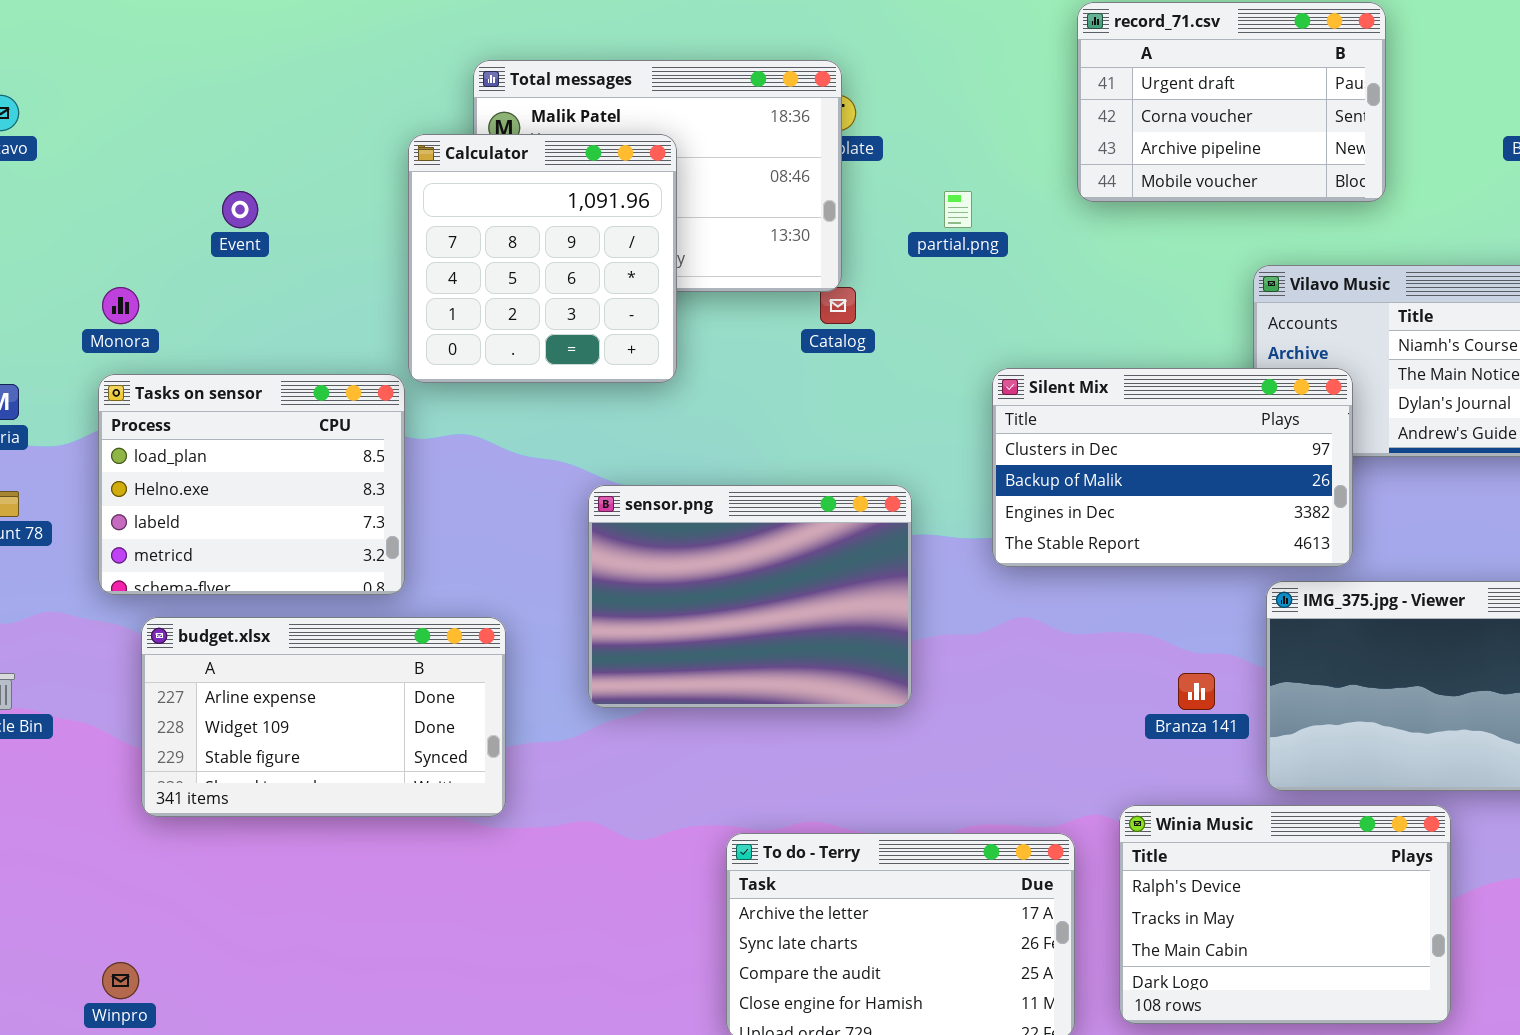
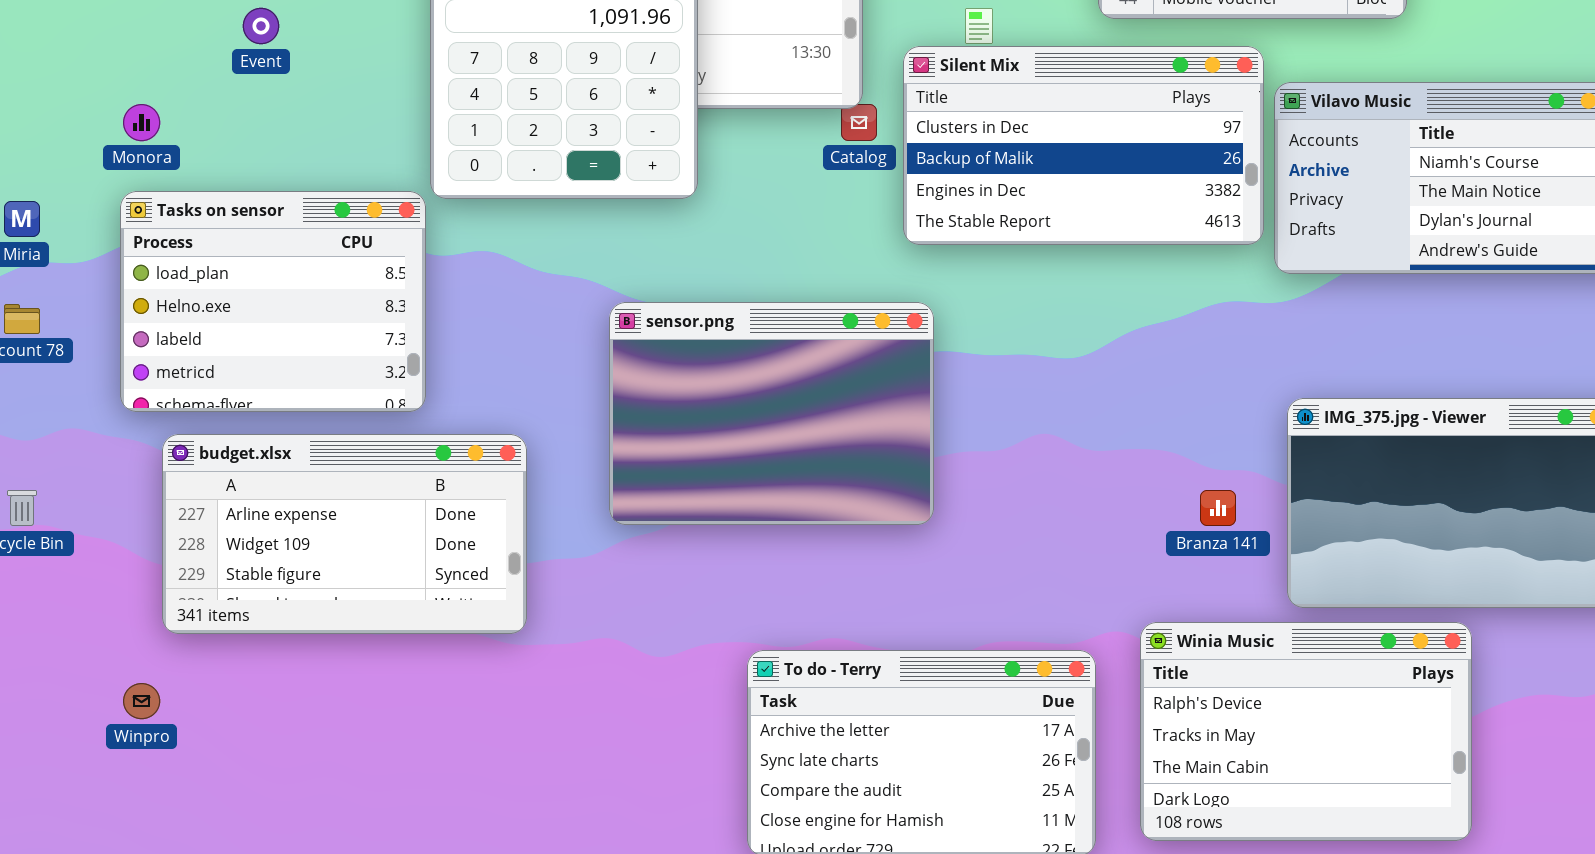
Silent Mix: [992,368,1353,567] -> [903,46,1264,245], moved
Winpro: [102,962,139,999] -> [123,683,160,719], moved

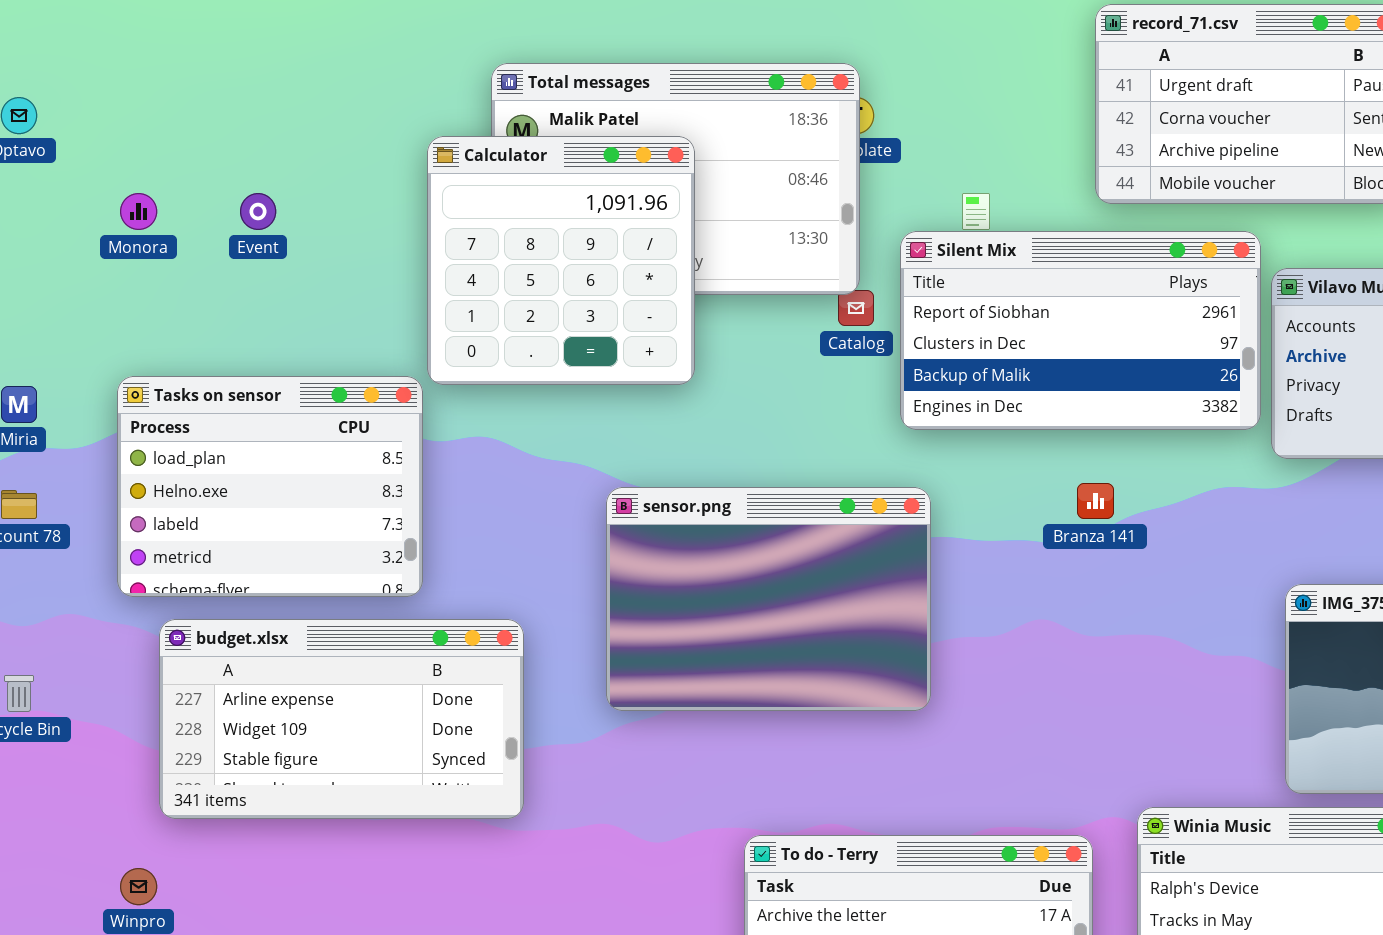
Silent Mix: [903,46,1264,245] -> [900,231,1261,430], scrolled up 1 row
Monora: [123,104,160,141] -> [120,193,157,230], moved
Branza 141: [1200,490,1236,526] -> [1077,483,1114,519], moved

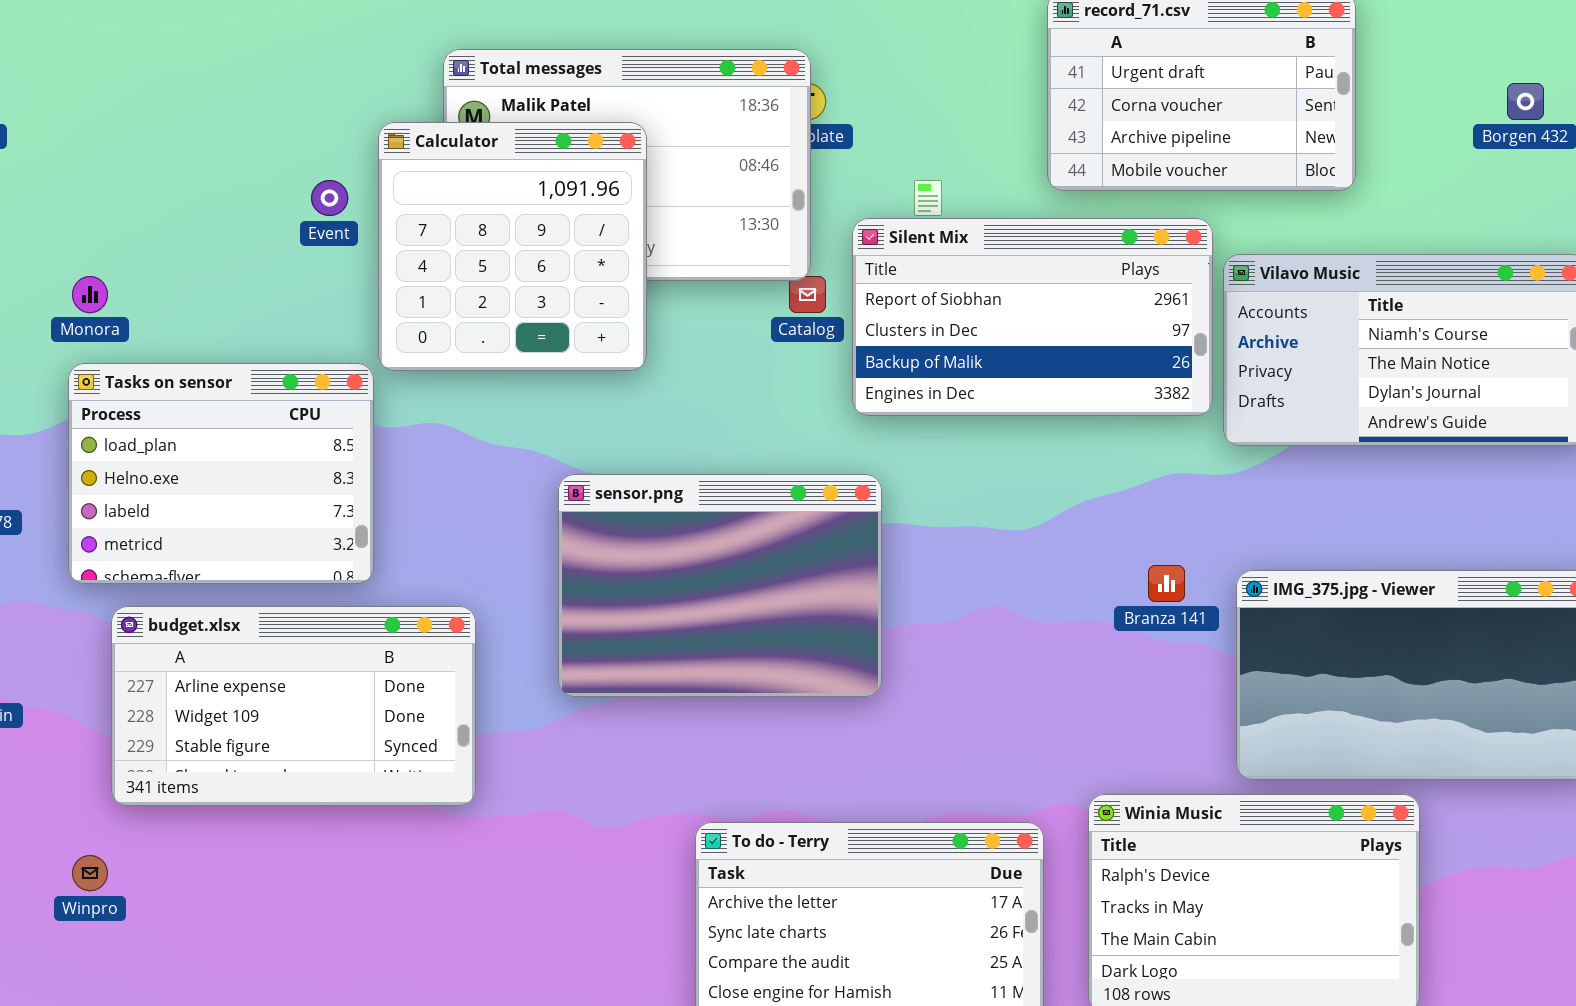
Monora: [120,193,157,230] -> [72,276,108,313], moved
Event: [240,193,276,230] -> [311,180,348,216], moved
Branza 141: [1077,483,1114,519] -> [1148,565,1185,602], moved

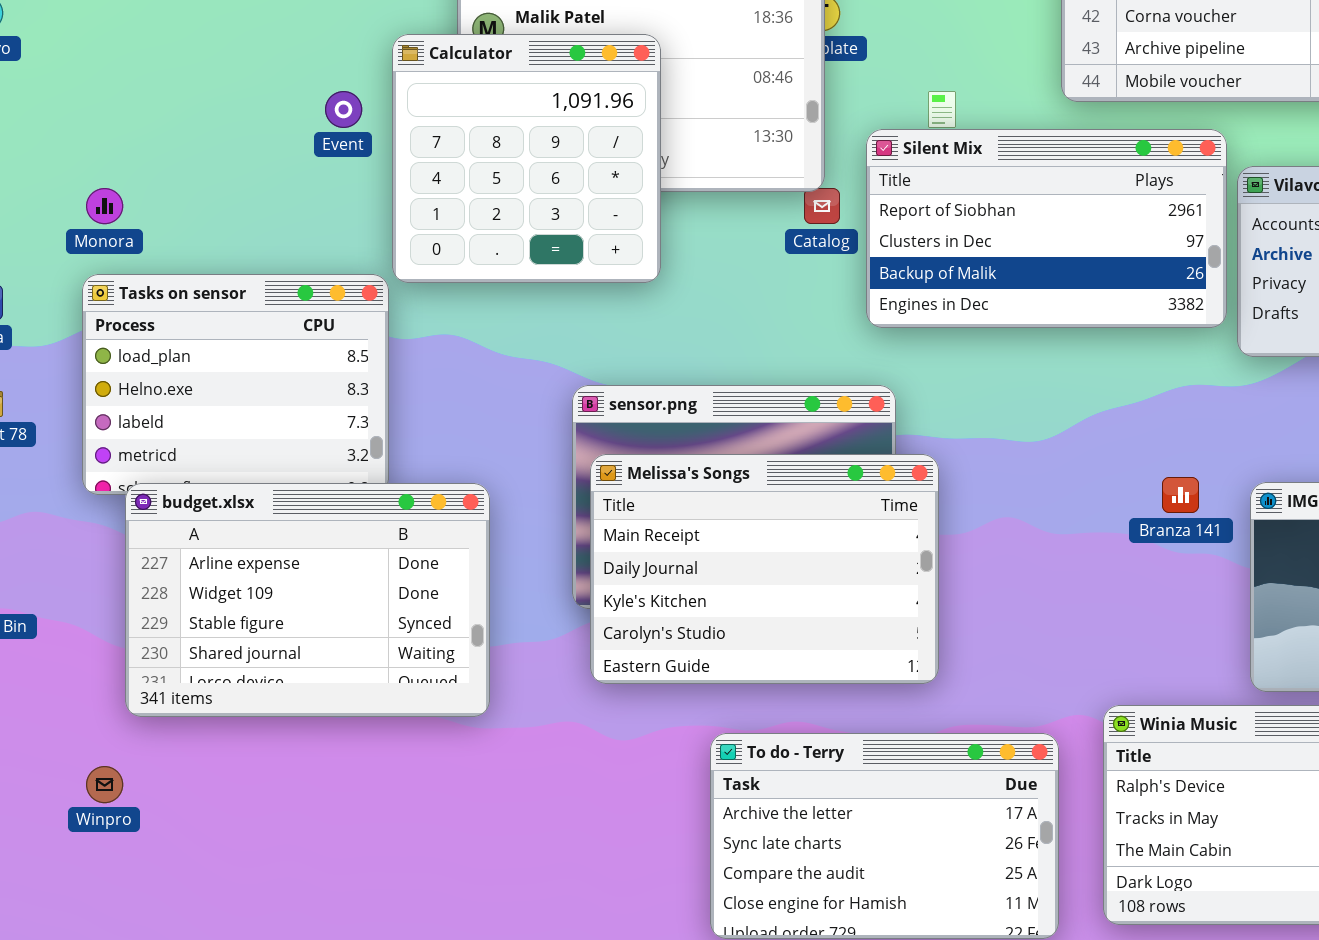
Melissa's Songs: none -> [590,454,939,684], opened
budget.xlsx: [111,606,476,806] -> [125,483,490,717], resized

